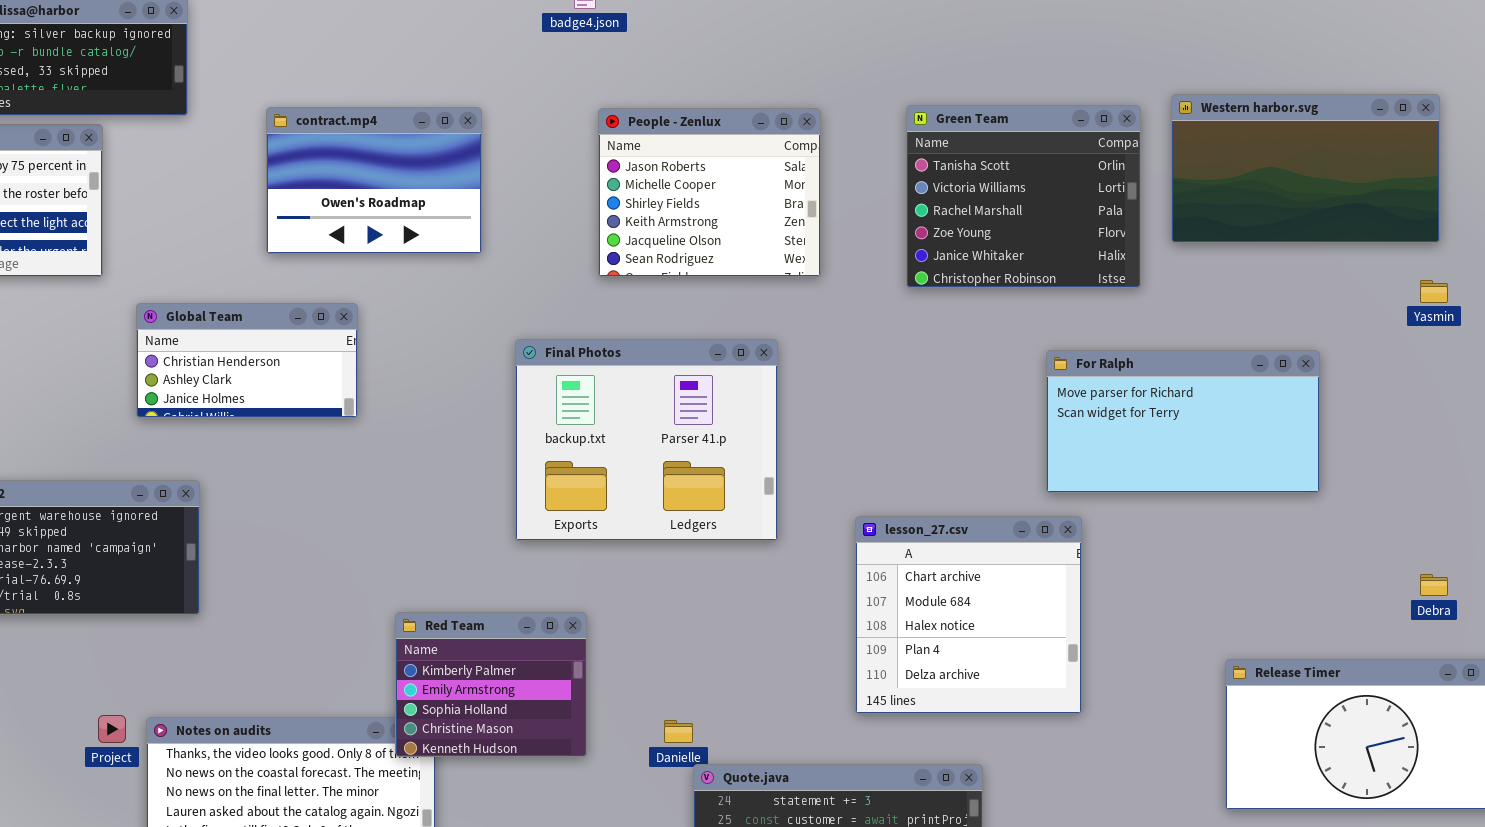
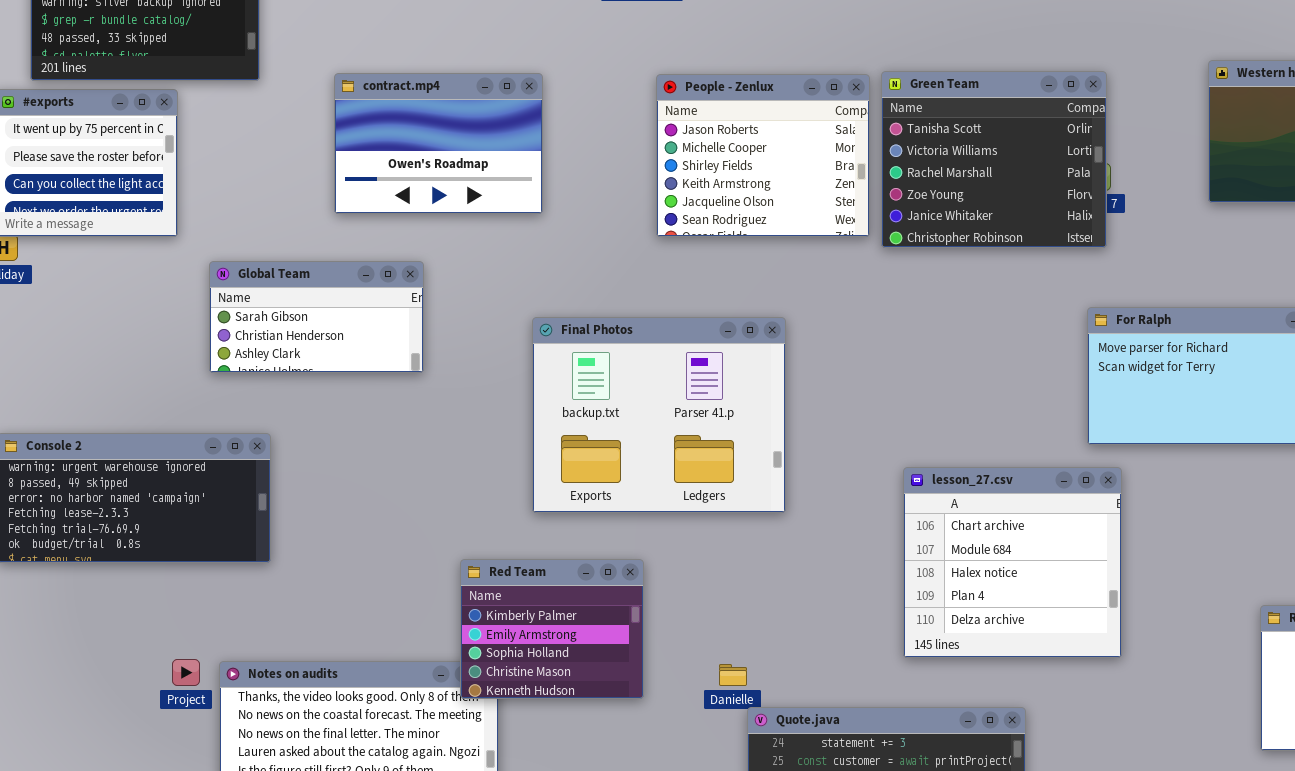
Green Team: [906,105,1141,288] -> [881,71,1107,248], moved
Global Team: [136,303,358,418] -> [209,261,424,373], scrolled up 1 row
Final Photos: [515,339,778,541] -> [532,317,786,513], moved

